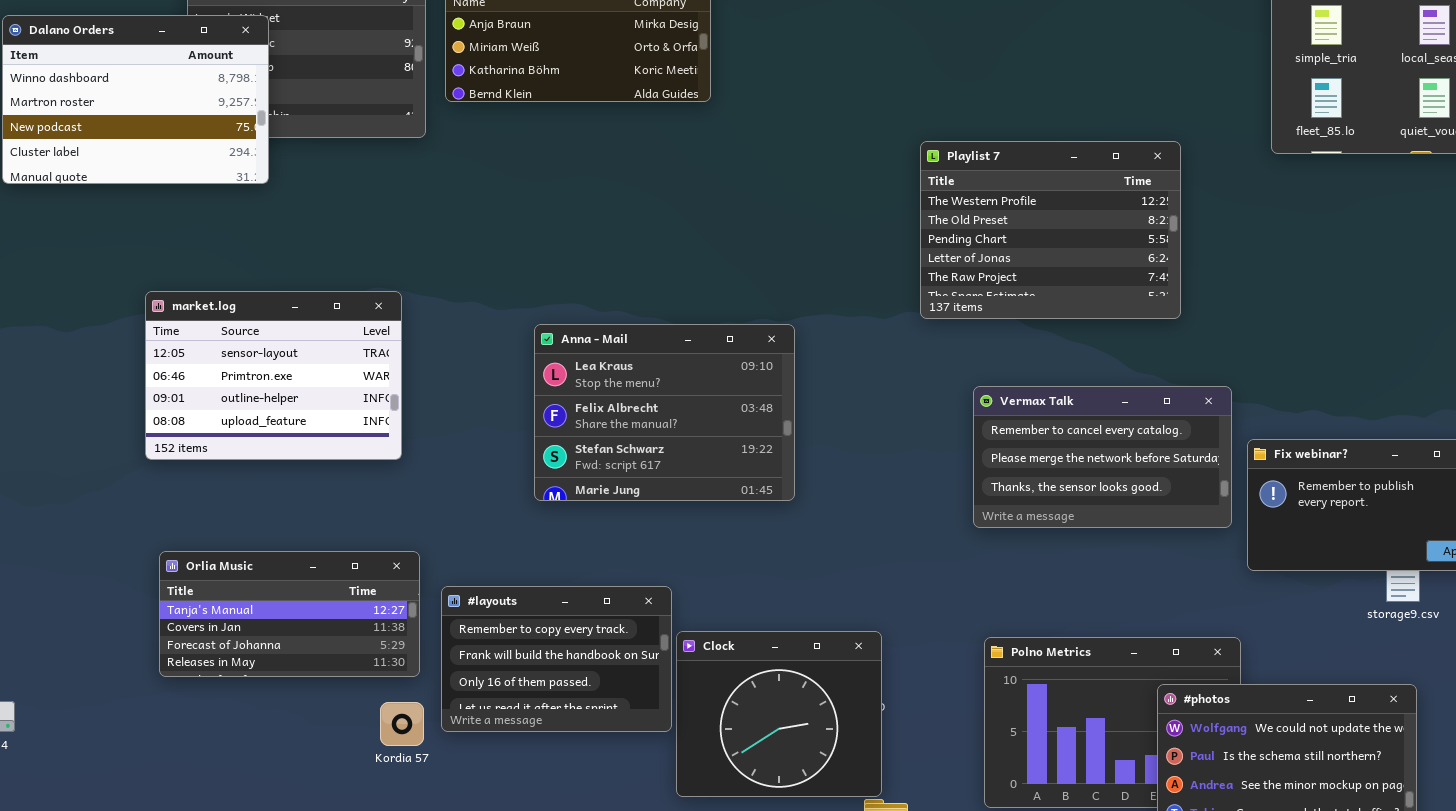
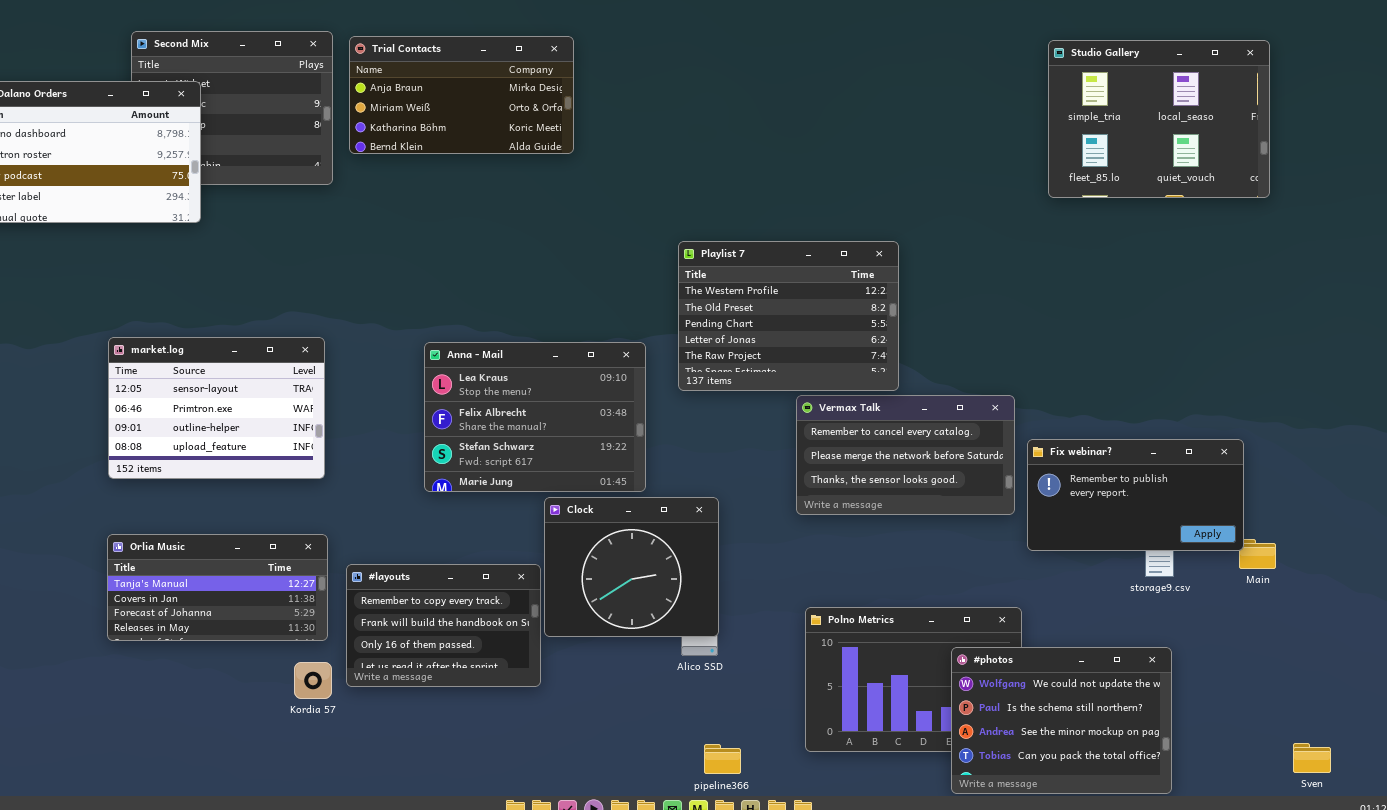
Playlist 7: [920,141,1181,319] -> [678,241,899,391], moved
market.log: [145,291,402,460] -> [108,337,325,479], moved
Clock: [676,631,882,797] -> [544,497,719,637], moved

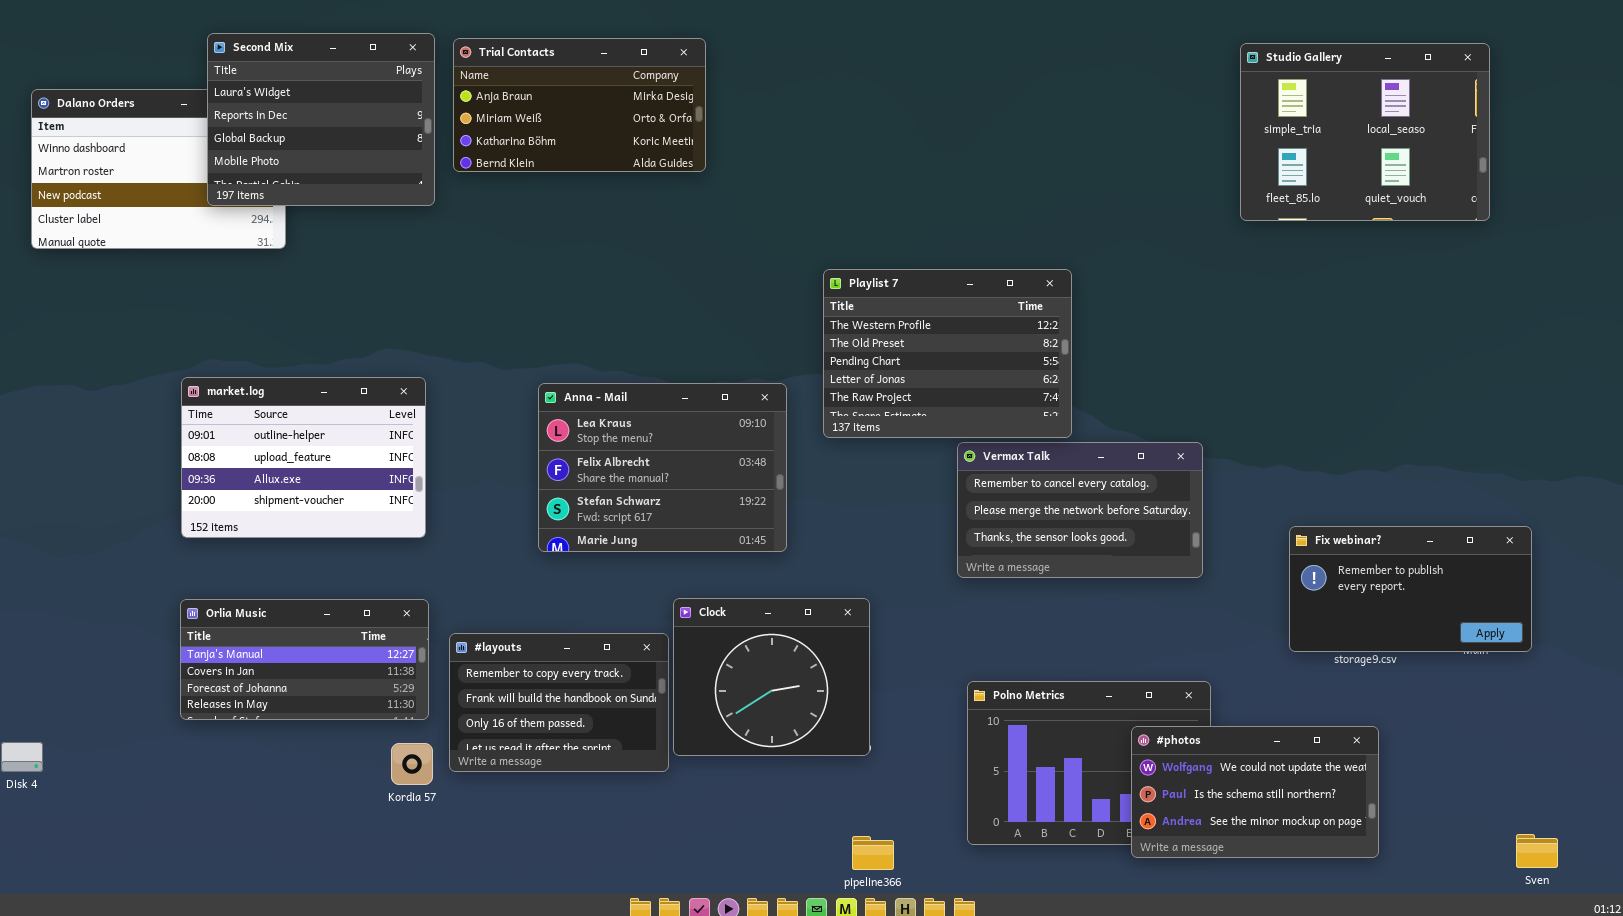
Second Mix: [131,31,333,185] -> [207,33,435,206], raised
market.log: [108,337,325,479] -> [181,377,426,538], scrolled down 2 rows
Fix webinar?: [1027,439,1244,551] -> [1289,526,1532,652], moved
Clock: [544,497,719,637] -> [673,598,870,756], moved
#photos: [951,647,1172,794] -> [1131,726,1379,858], resized

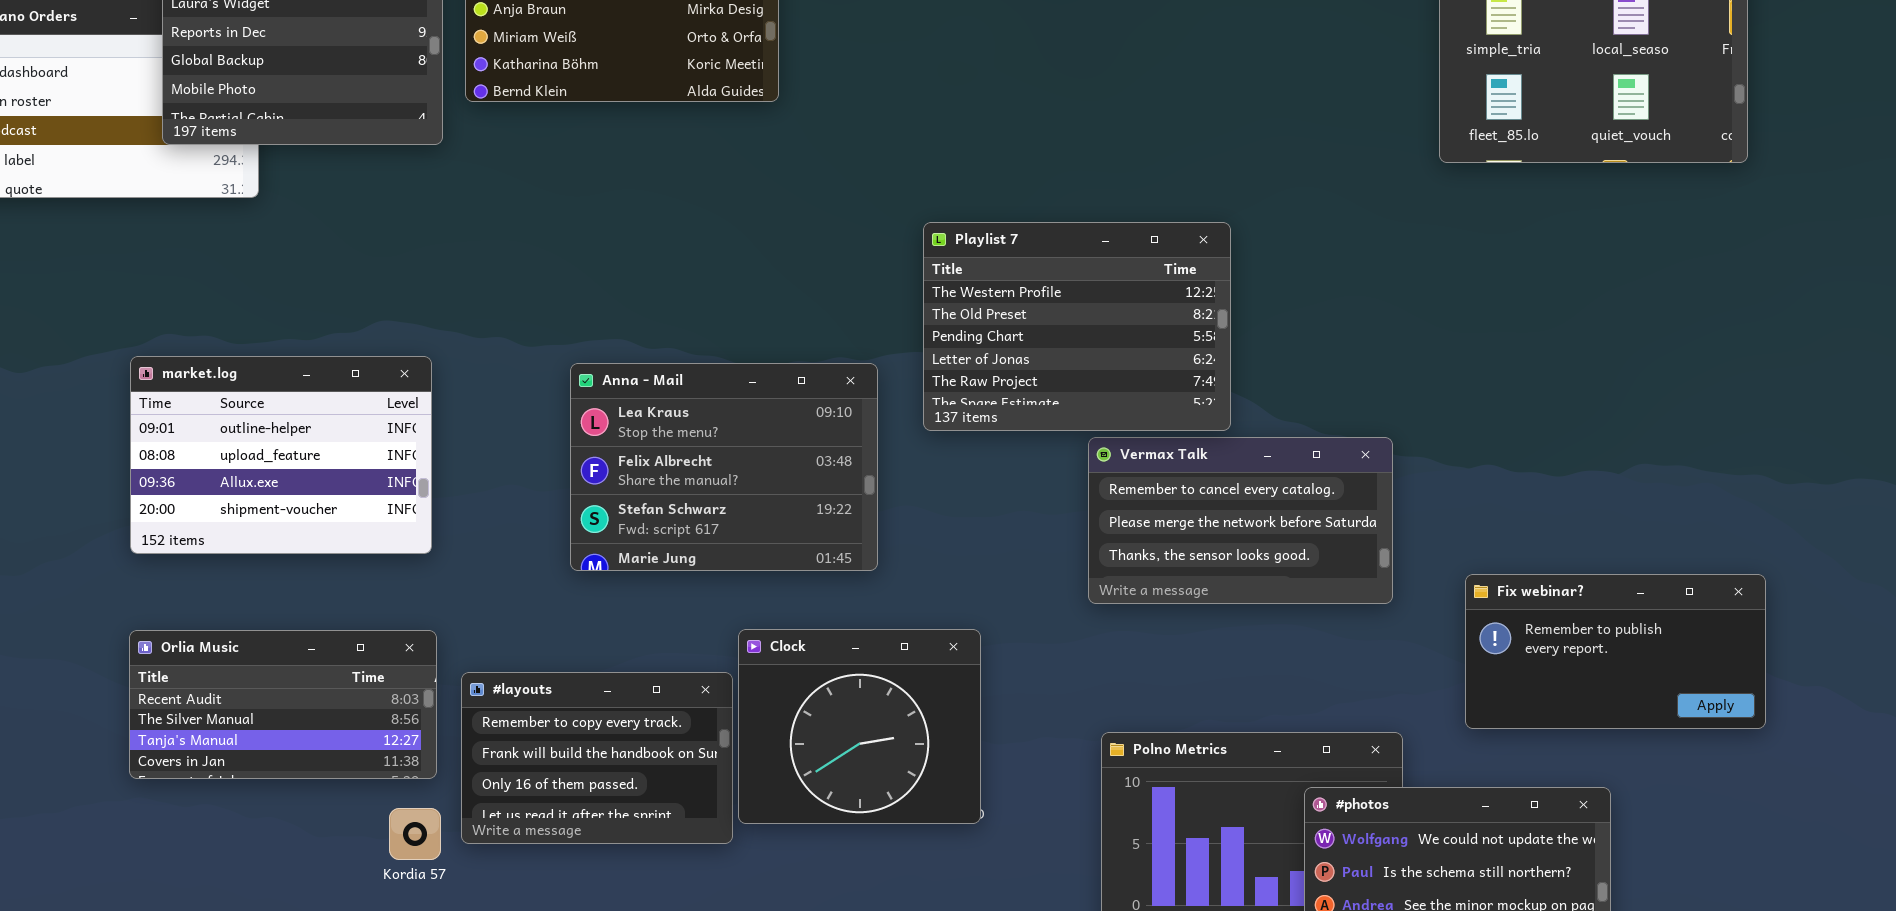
Fix webinar?: [1289,526,1532,652] -> [1465,574,1766,729], moved
Orlia Music: [180,599,429,720] -> [129,630,437,779], scrolled up 2 rows

